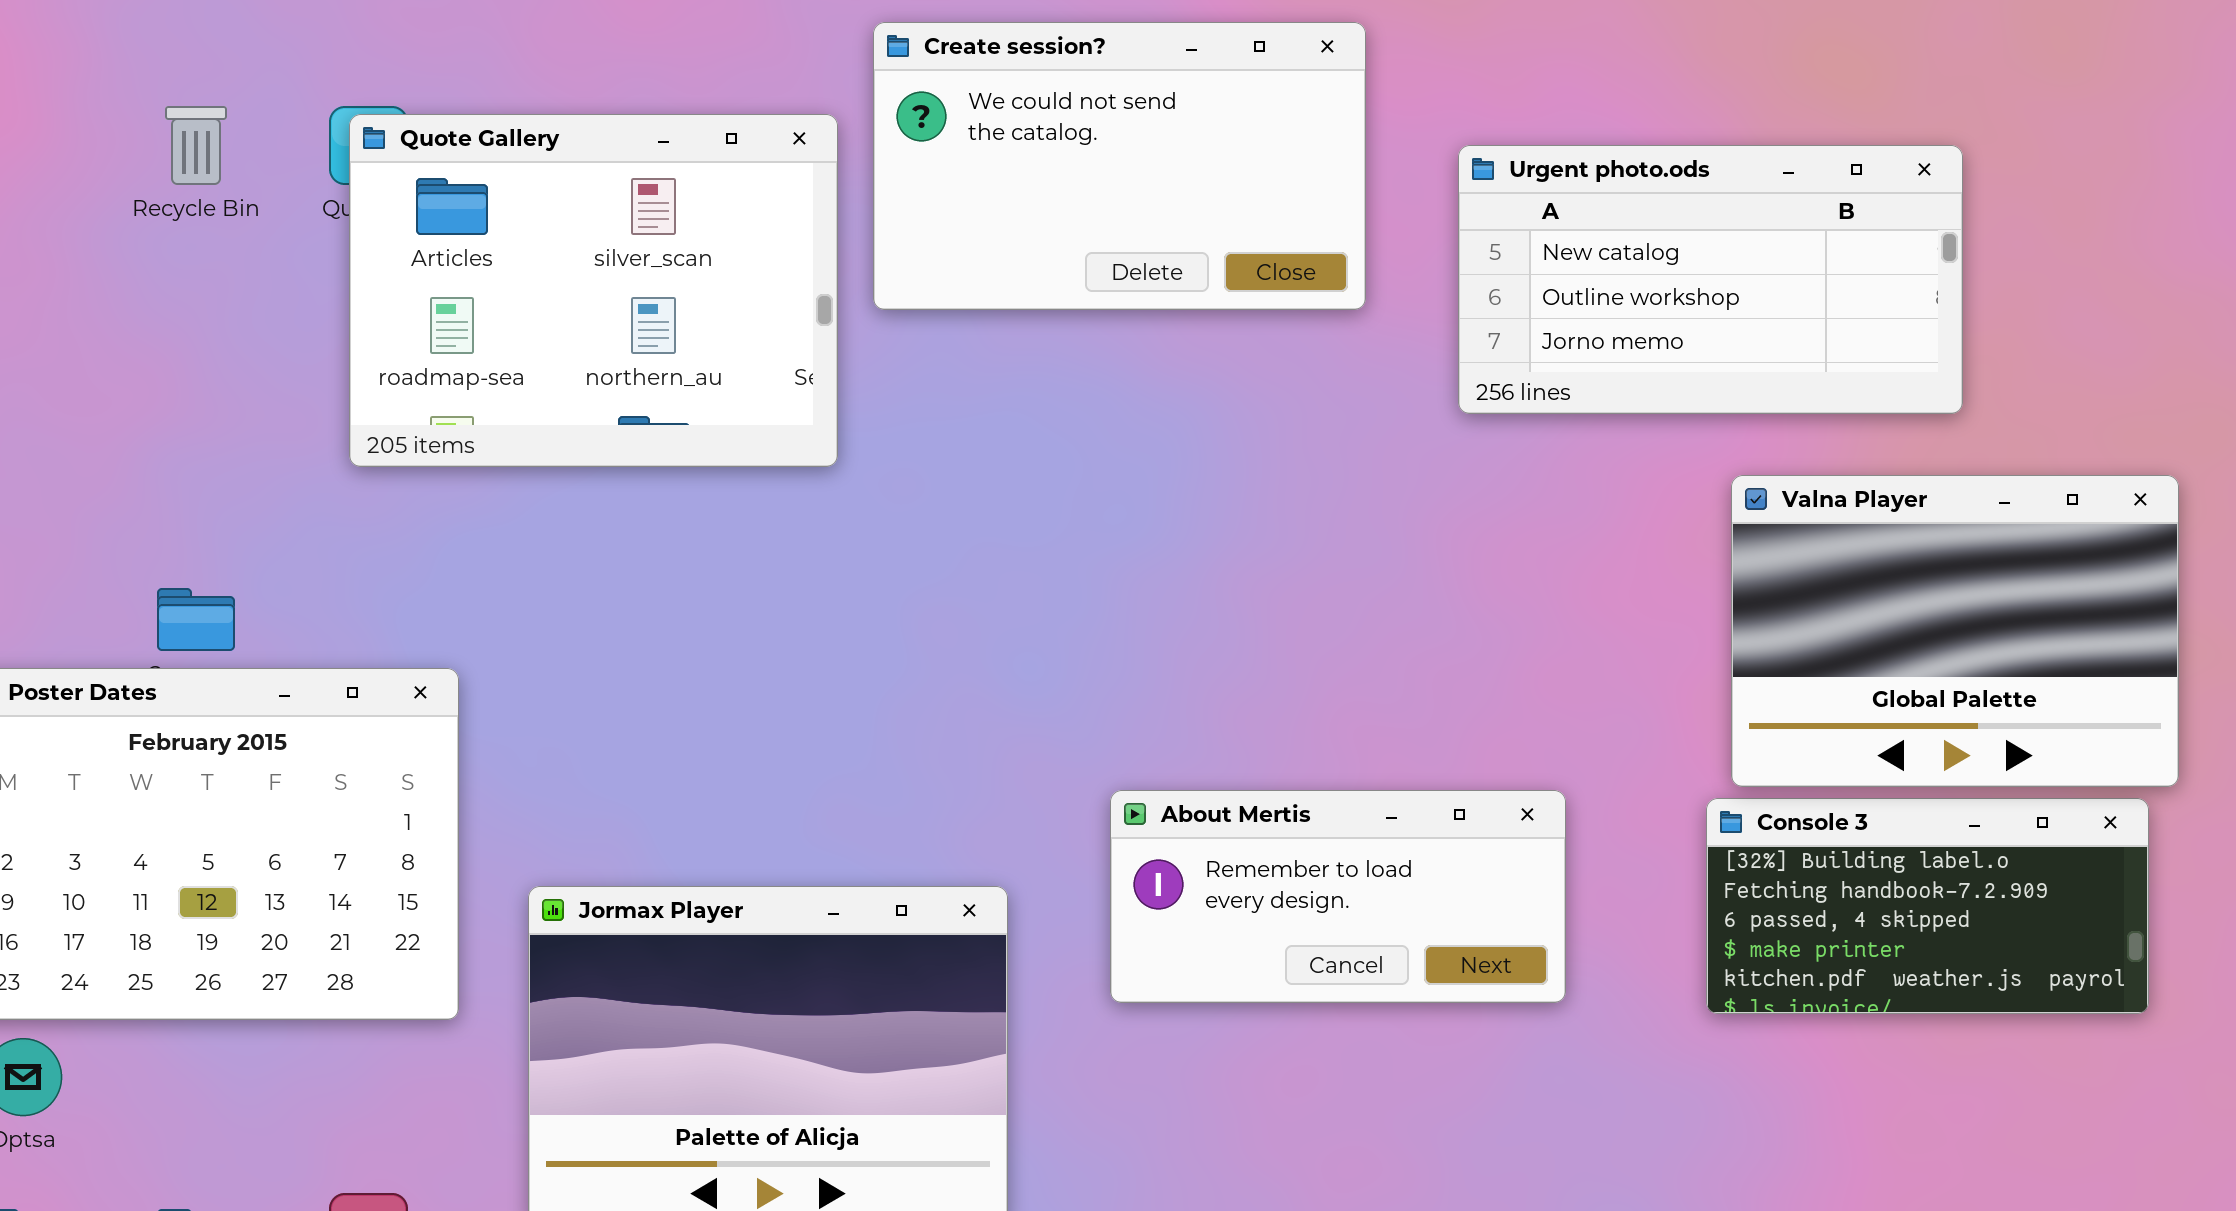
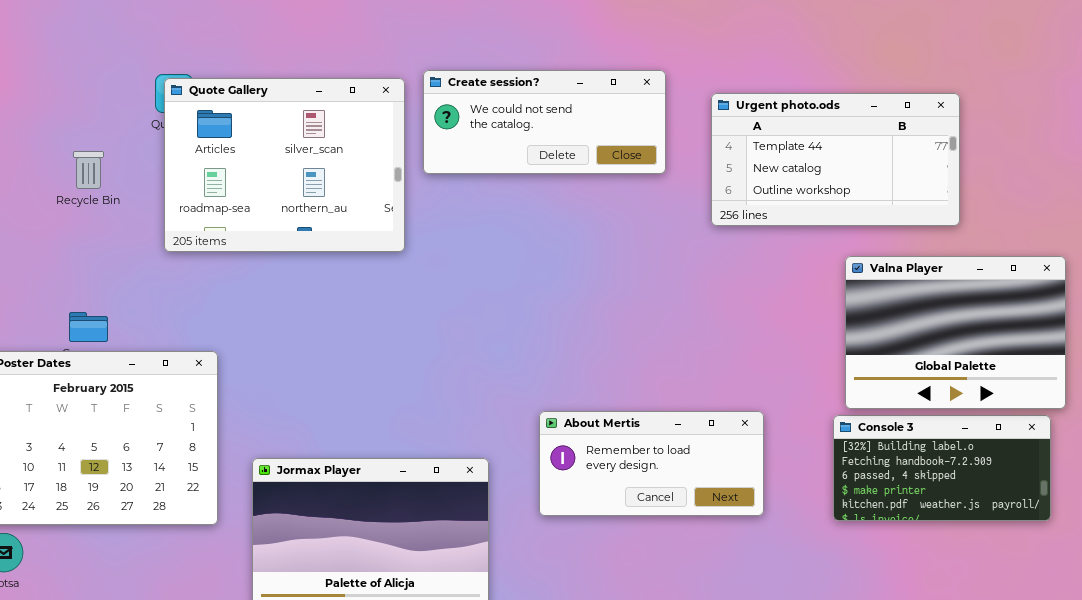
Create session?: [873,22,1366,310] -> [423,70,666,174], resized
Recycle Bin: [165,106,227,185] -> [73,151,104,189], moved
Urgent photo.ods: [1458,145,1963,414] -> [711,93,960,226], scrolled up 1 row

